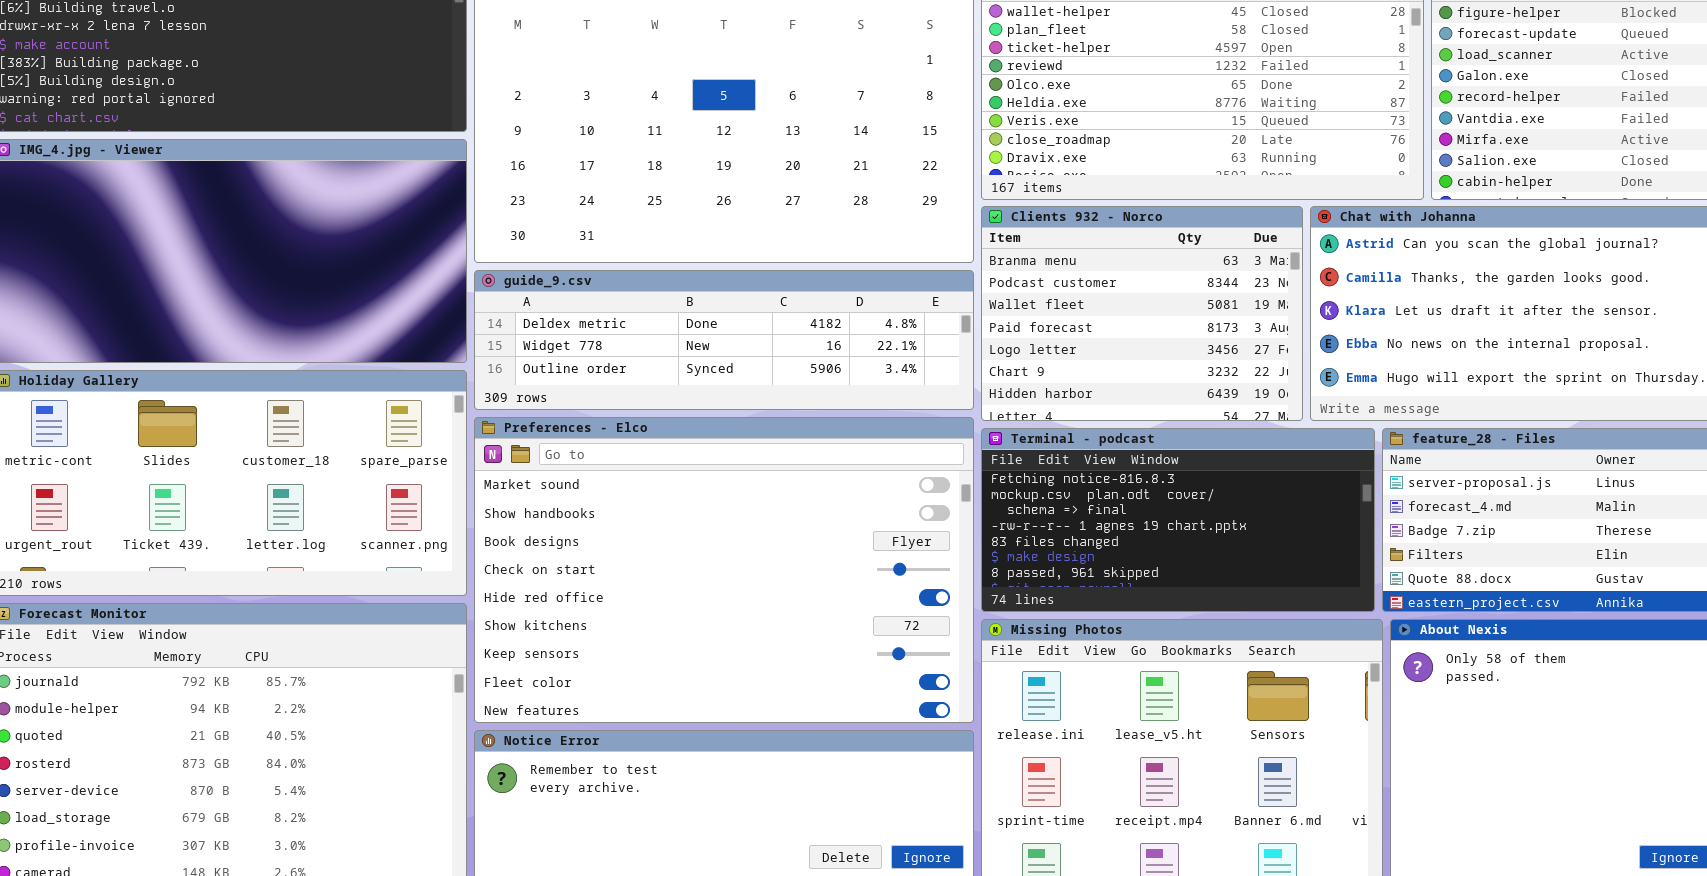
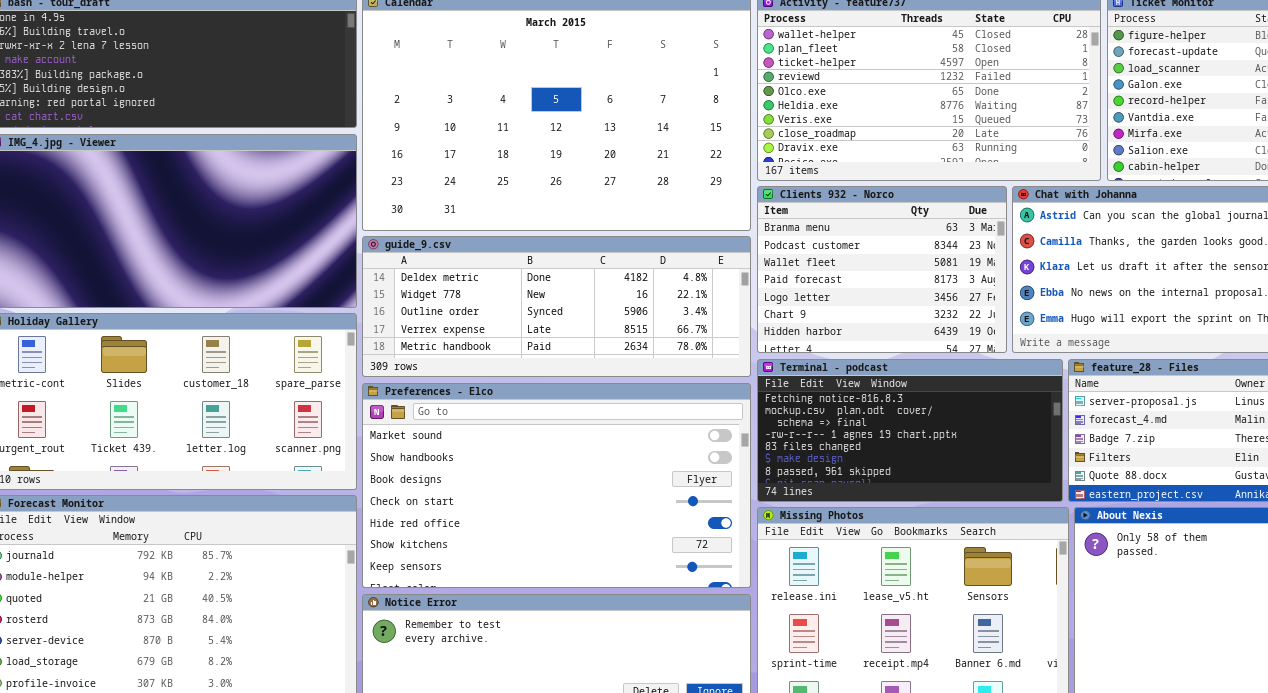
guide_9.csv: [474,270,974,410] -> [362,236,751,377], resized
Preferences - Elco: [474,417,974,723] -> [362,383,751,588], resized

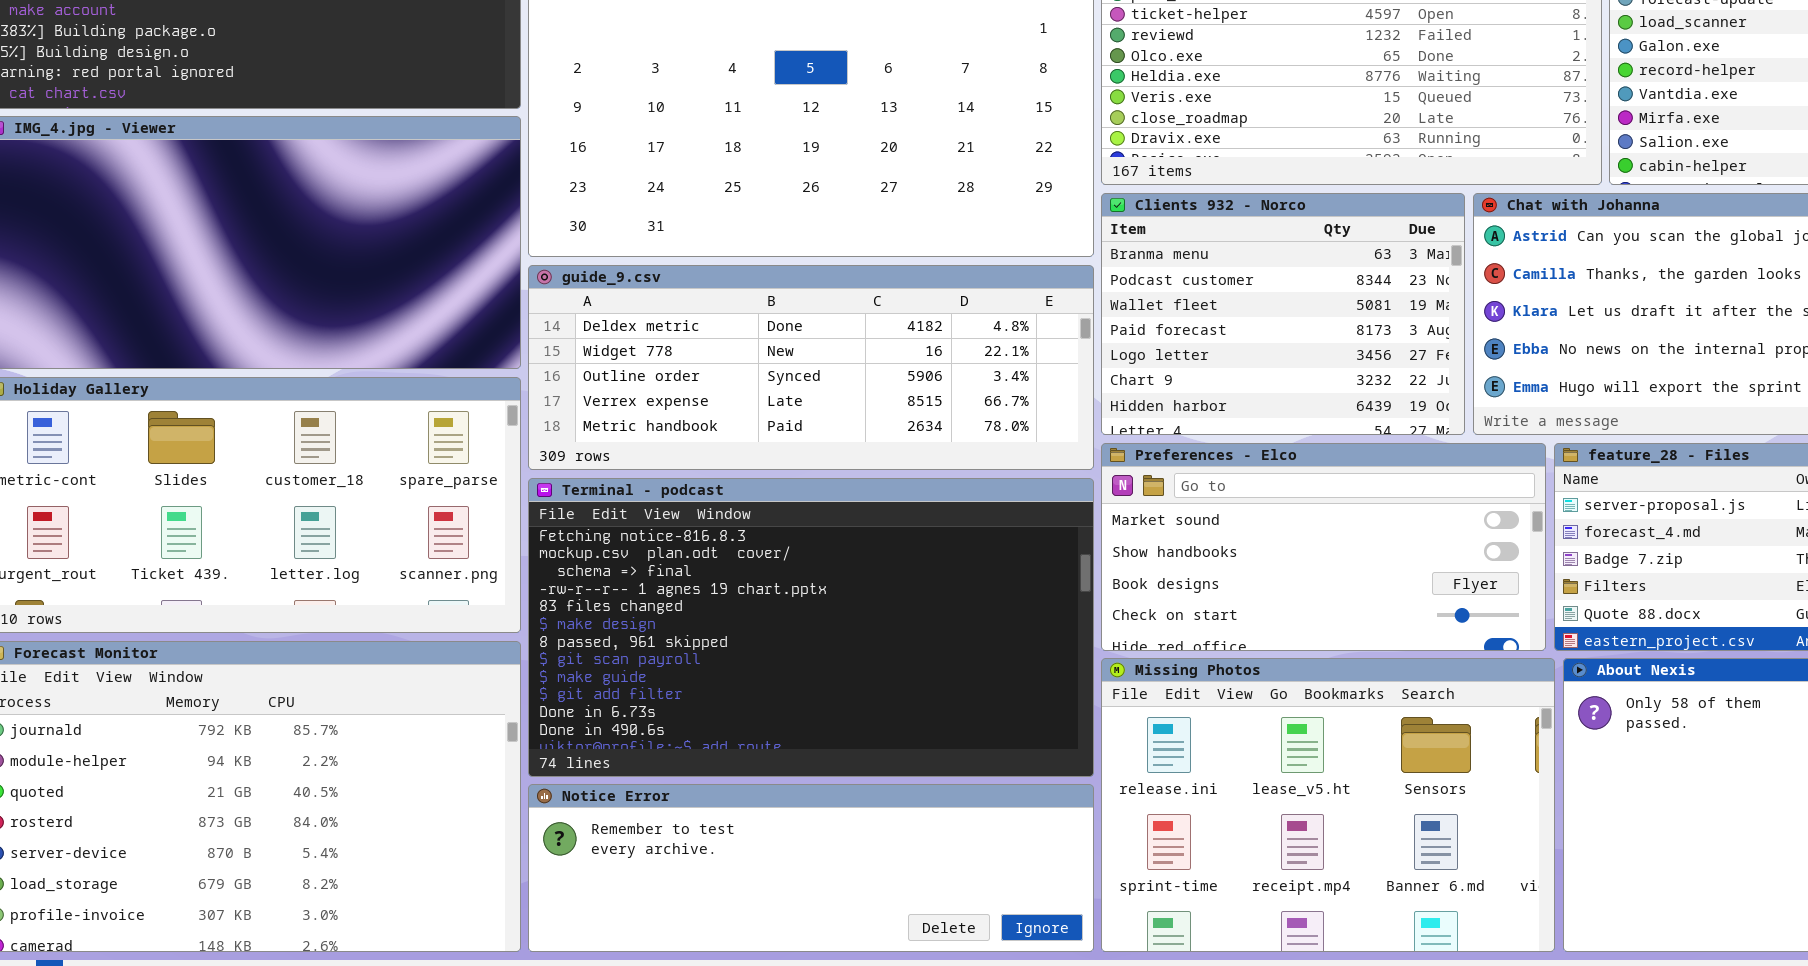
Terminal - podcast: [757,359,1063,502] -> [528,478,1094,777], moved, resized
Preferences - Elco: [362,383,751,588] -> [1101,443,1546,651], moved, resized

